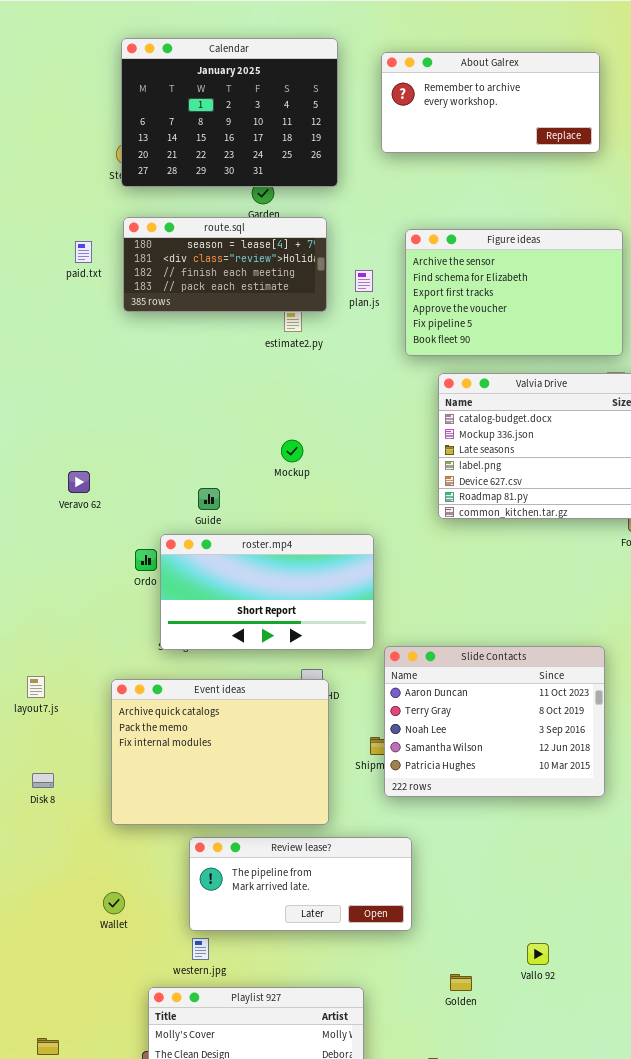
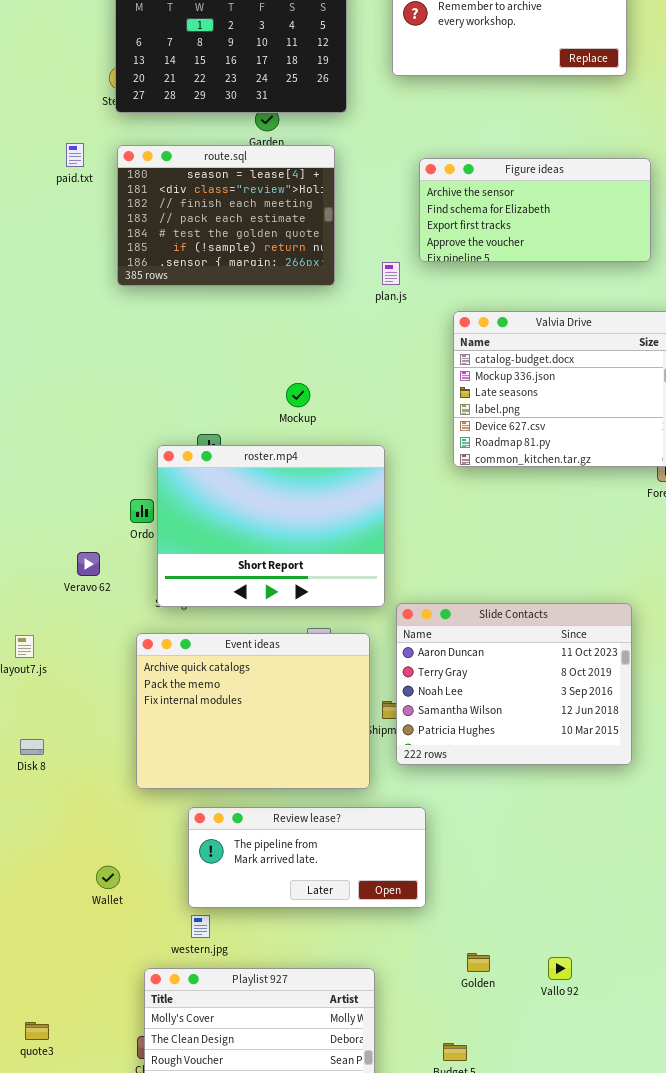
route.sql: [123,217,327,312] -> [117,145,335,286], resized
Figure ideas: [405,229,623,356] -> [419,158,651,262], resized
paid.txt: [75,241,92,263] -> [66,143,84,167], moved
plan.js: [355,270,373,292] -> [382,262,400,285], moved
Veravo 62: [68,471,90,493] -> [77,552,100,576], moved
roster.mp4: [160,534,374,650] -> [157,445,385,607], resized
Event ideas: [111,679,329,825] -> [136,633,370,789], moved
Vallo 92: [527,943,549,965] -> [548,957,572,980], moved

